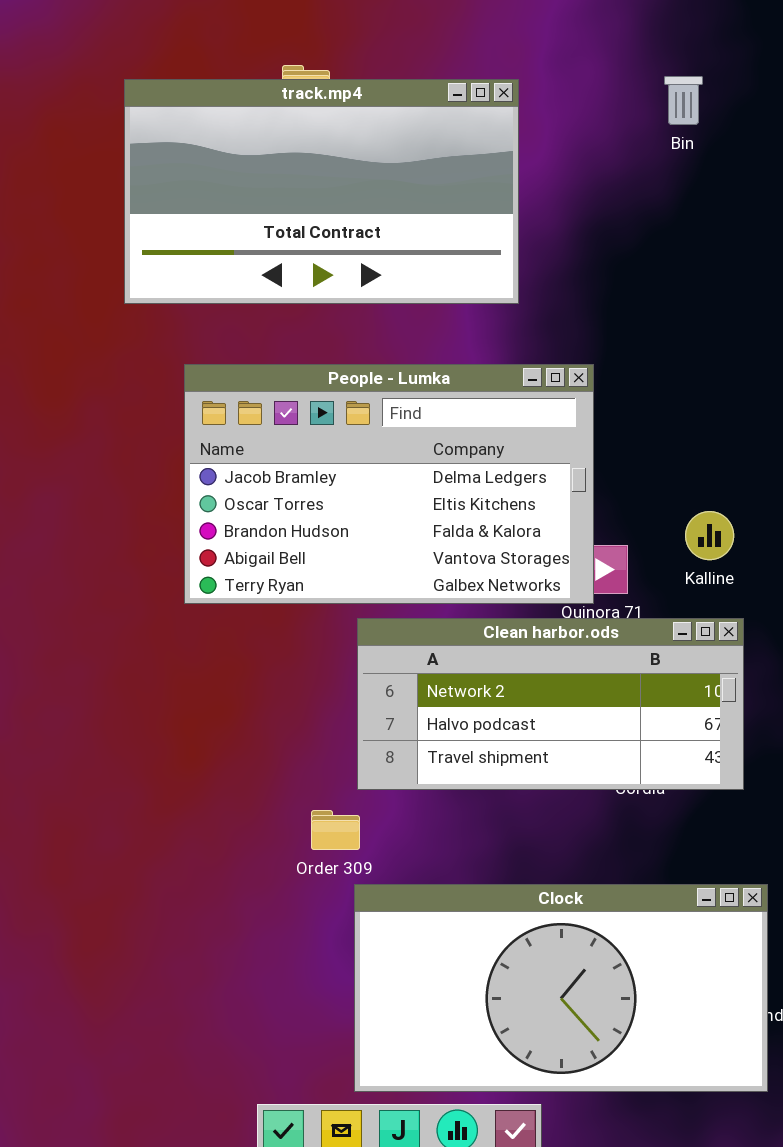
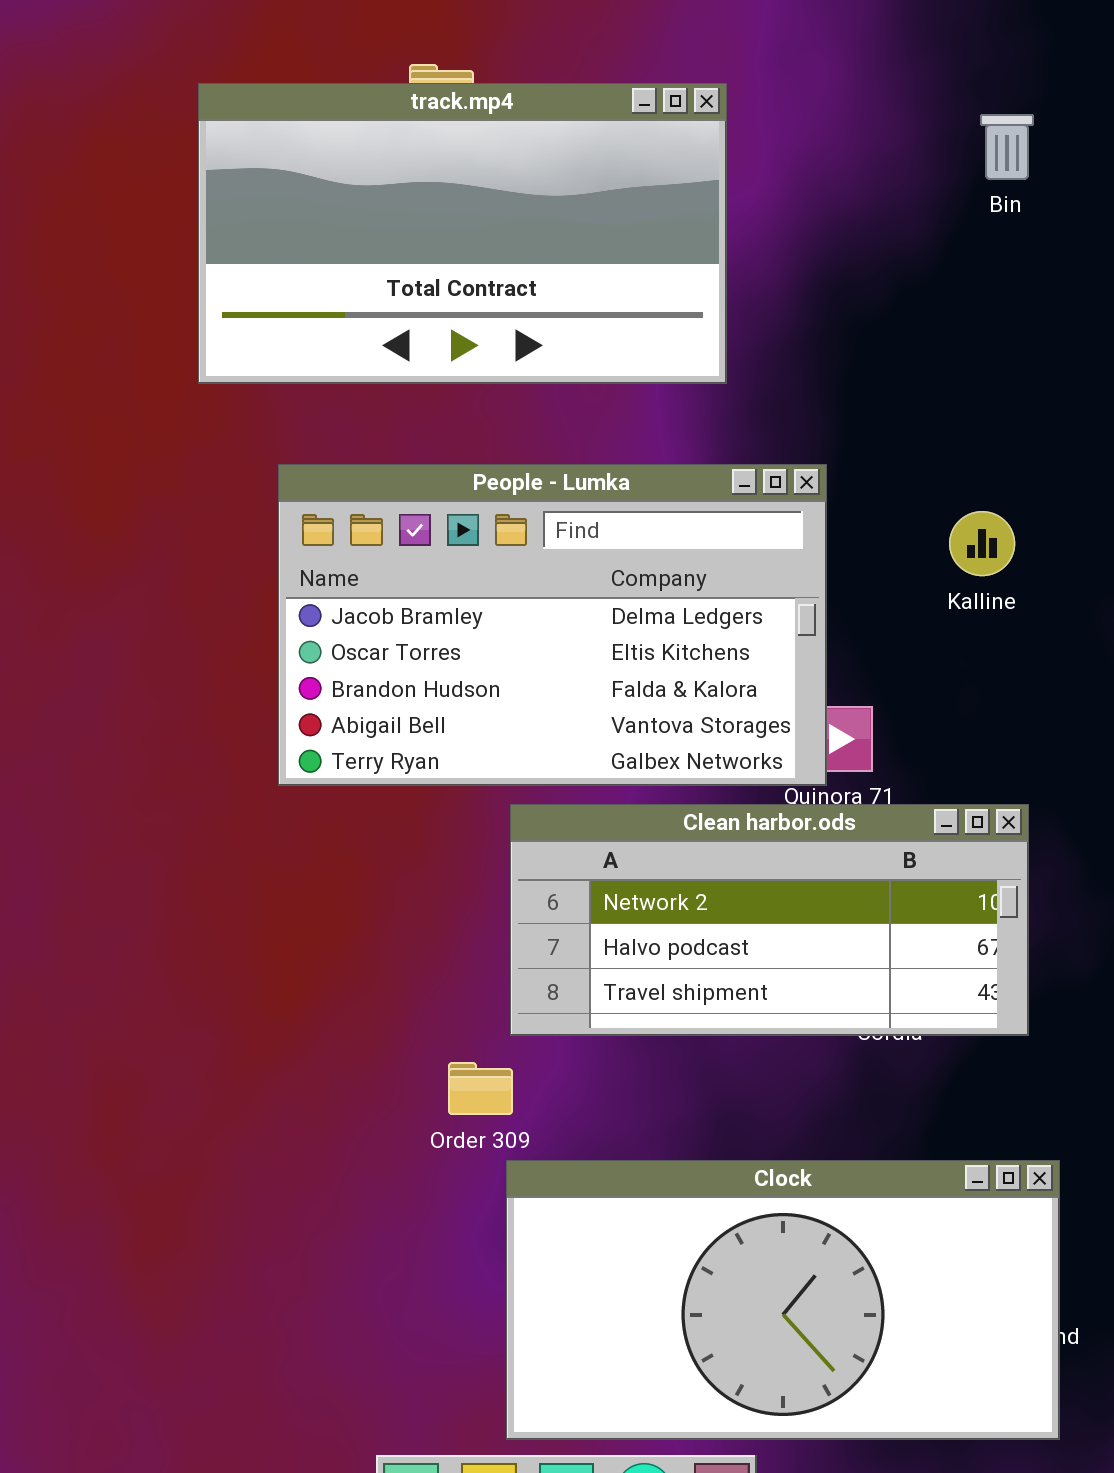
Bin: [664,76,703,125] -> [980,114,1034,180], moved
Kalline: [685,511,734,560] -> [949,511,1015,576], moved

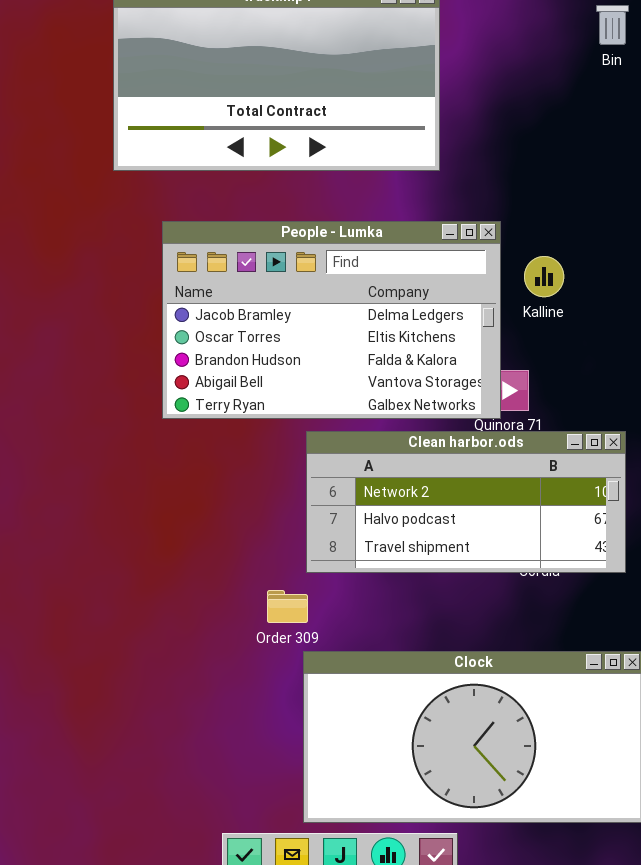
Kalline: [949,511,1015,576] -> [524,256,564,297], moved

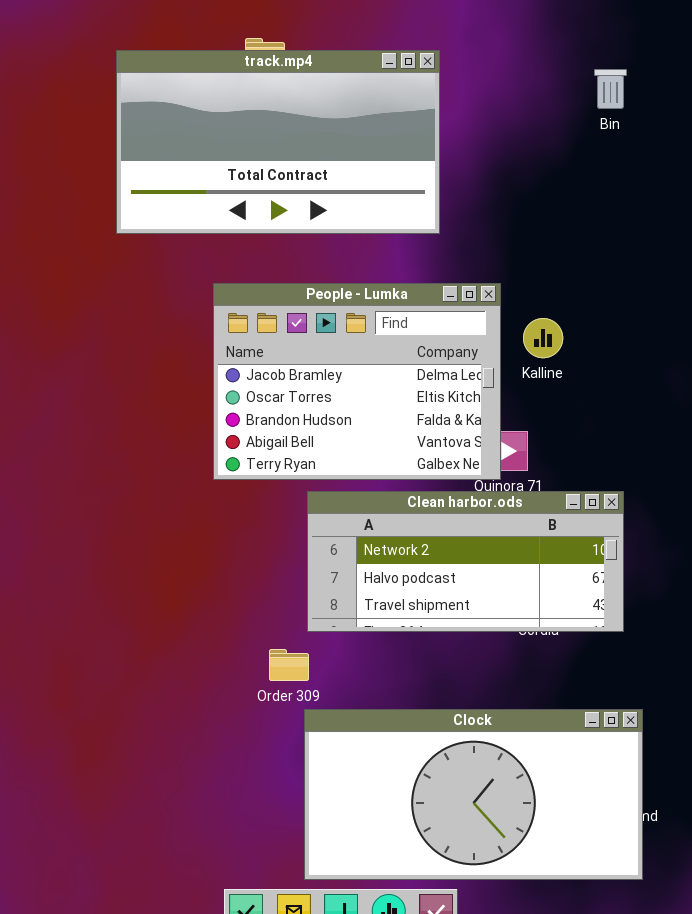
People - Lumka: [162,221,501,419] -> [213,283,501,480], resized

